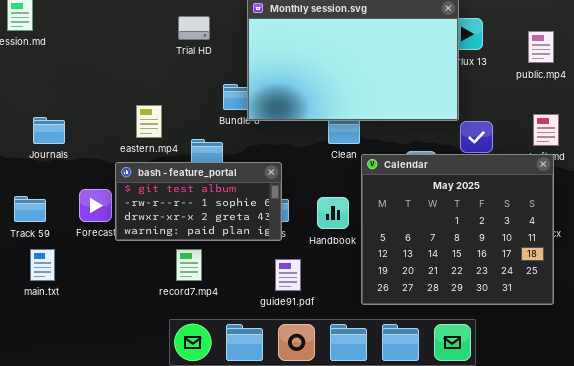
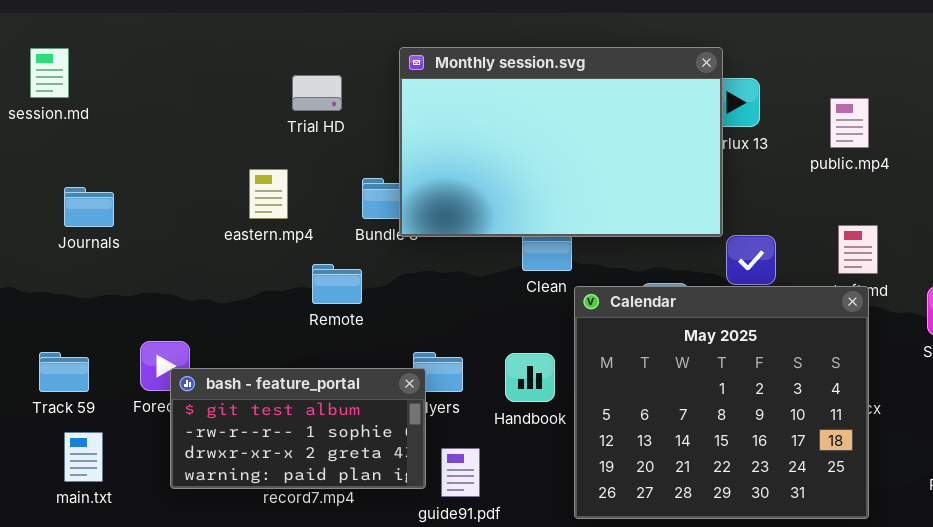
eastern.mp4: [136,105,162,138] -> [249,169,288,219], moved
Journals: [33,117,65,144] -> [64,187,114,227], moved
bash - feature_portal: [115,162,282,241] -> [170,368,426,489], moved

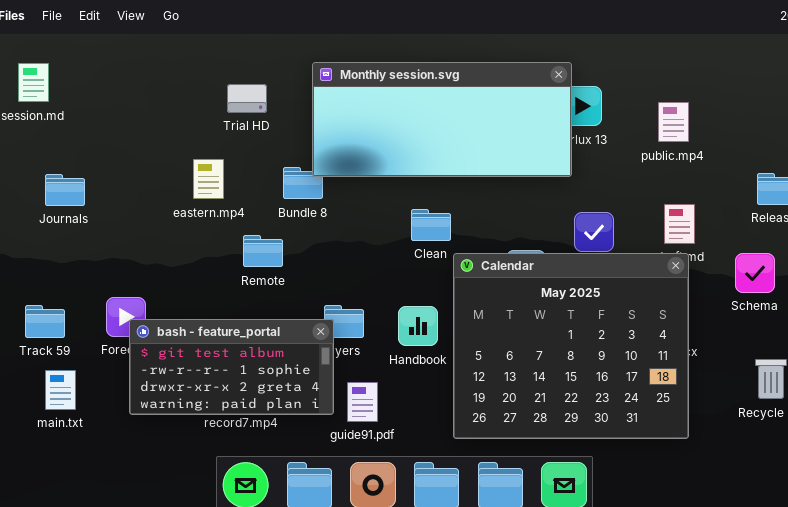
Monthly session.svg: [399,47,723,237] -> [312,62,572,177], resized

